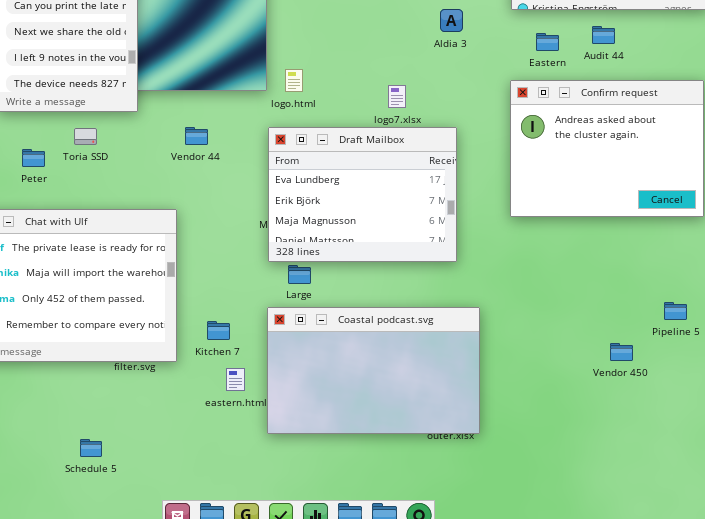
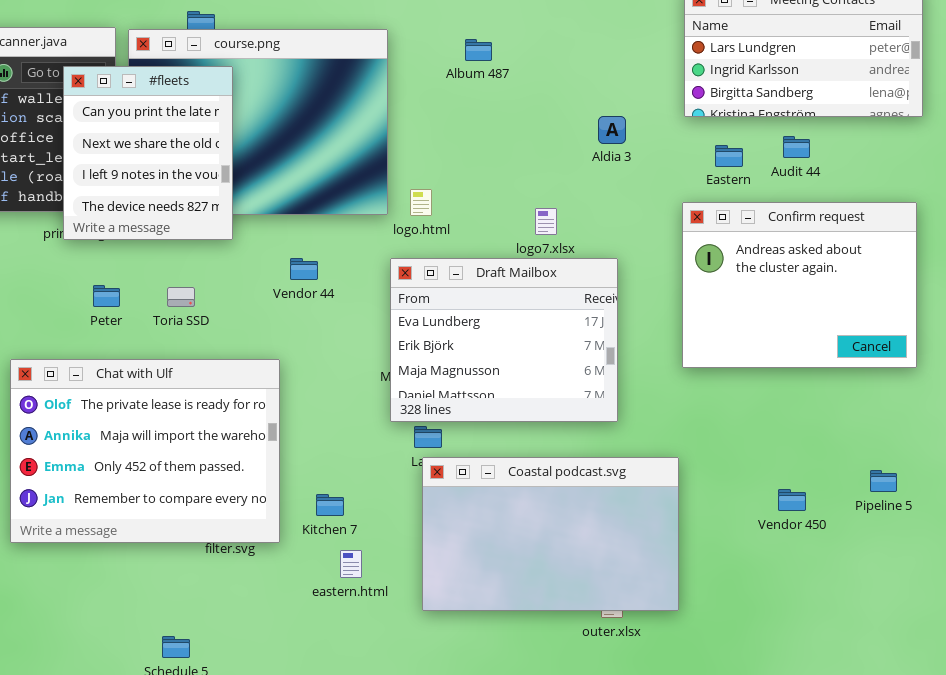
Toria SSD: [74,128,97,145] -> [167,287,195,307], moved
Coastal podcast.svg: [267,307,480,434] -> [422,457,679,611], moved
Vendor 450: [610,343,633,361] -> [778,489,806,511], moved

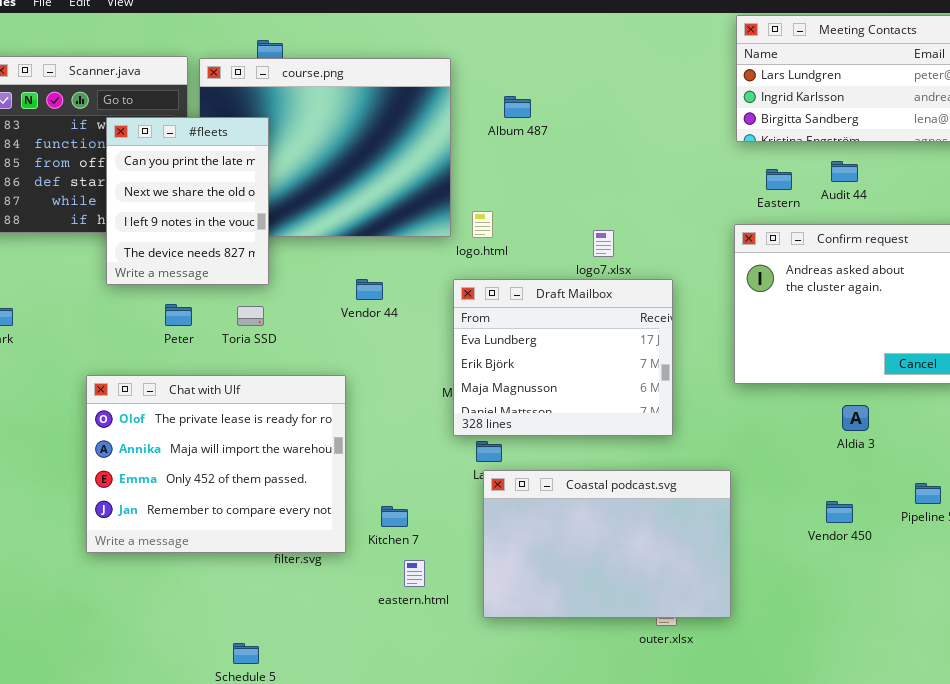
Album 487: [465,39,492,61] -> [504,96,531,118], moved
#fleets: [63,66,233,240] -> [106,117,269,285], moved
Aldia 3: [598,116,626,144] -> [842,405,869,431], moved

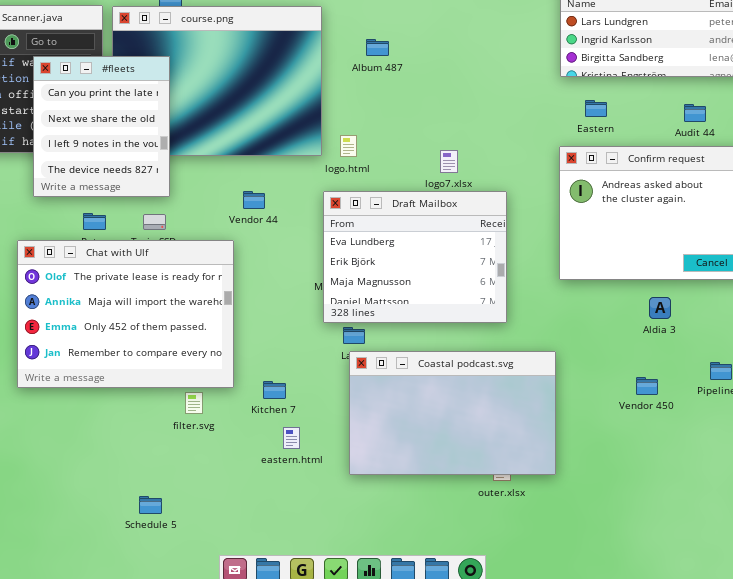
Audit 44: [831,161,858,182] -> [684,104,706,122], moved
Chat with Ulf: [86,375,346,553] -> [17,240,234,388], moved

